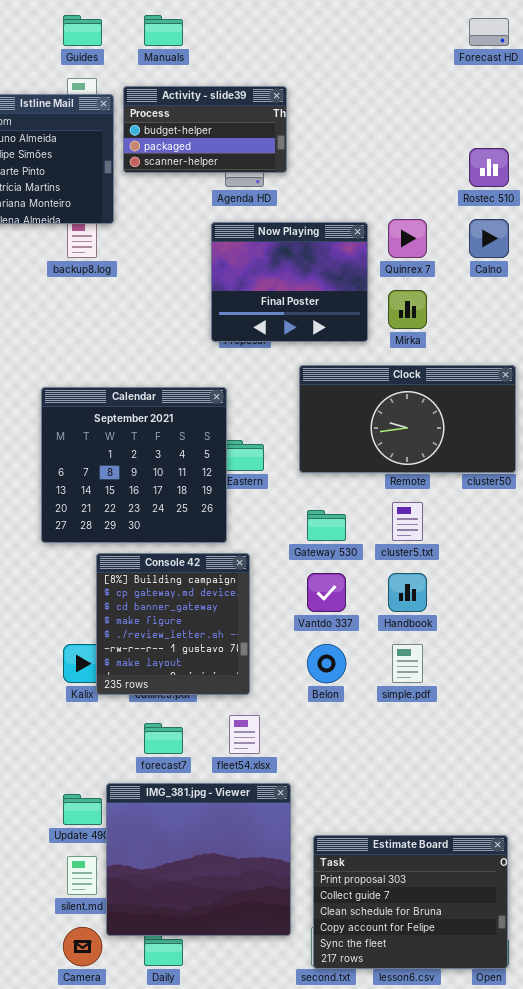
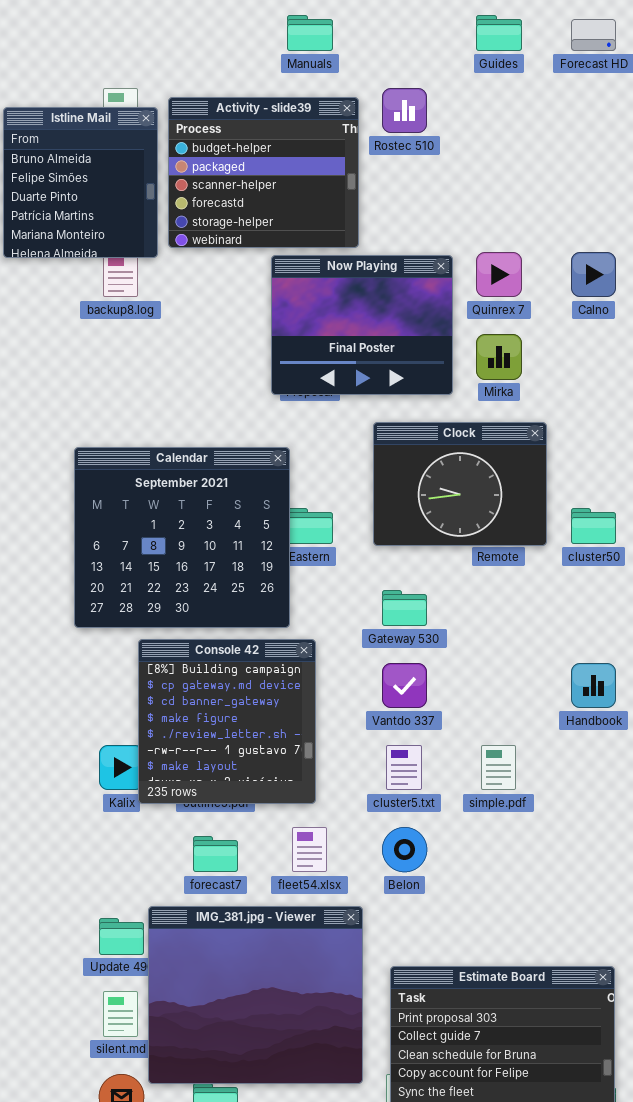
Guides: [63,15,102,46] -> [476,15,522,51], moved
Manuals: [144,15,183,46] -> [287,15,333,51], moved
Activity - slide39: [123,86,287,173] -> [168,97,359,248], resized
Rostec 510: [469,148,509,187] -> [382,88,427,133], moved
Clock: [299,365,516,473] -> [373,422,547,546], resized
cluster5.txt: [392,502,423,541] -> [386,745,422,790], moved
Handbook: [388,573,427,612] -> [571,663,616,708], moved
Belon: [307,644,346,683] -> [382,827,427,872], moved

